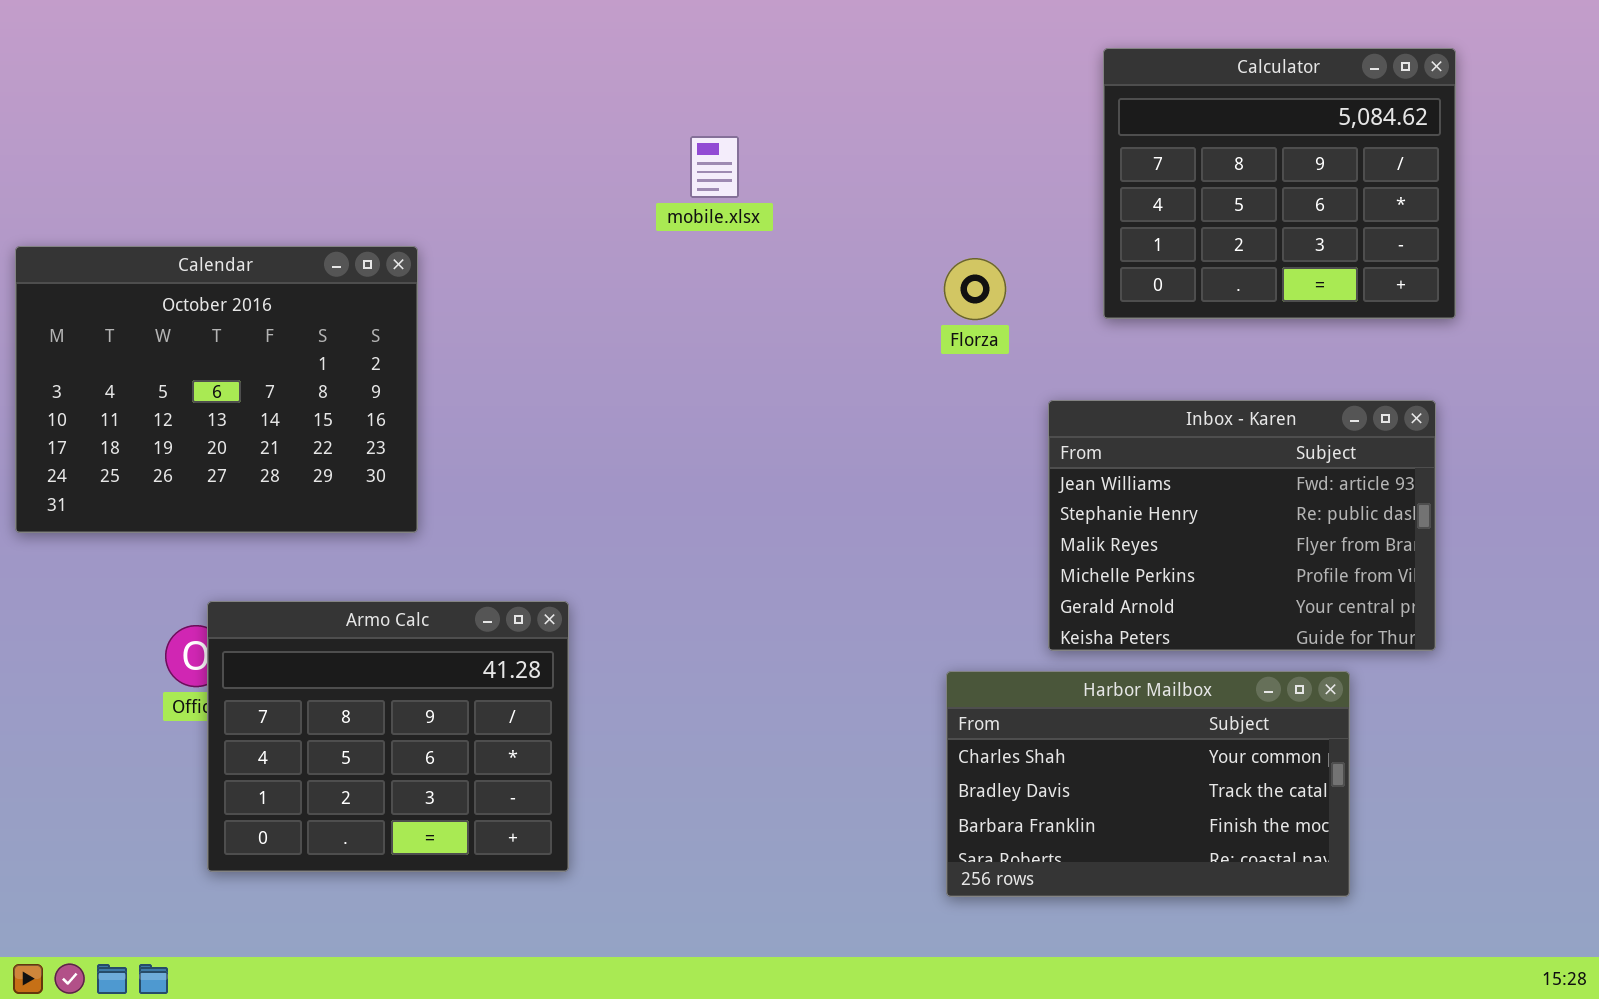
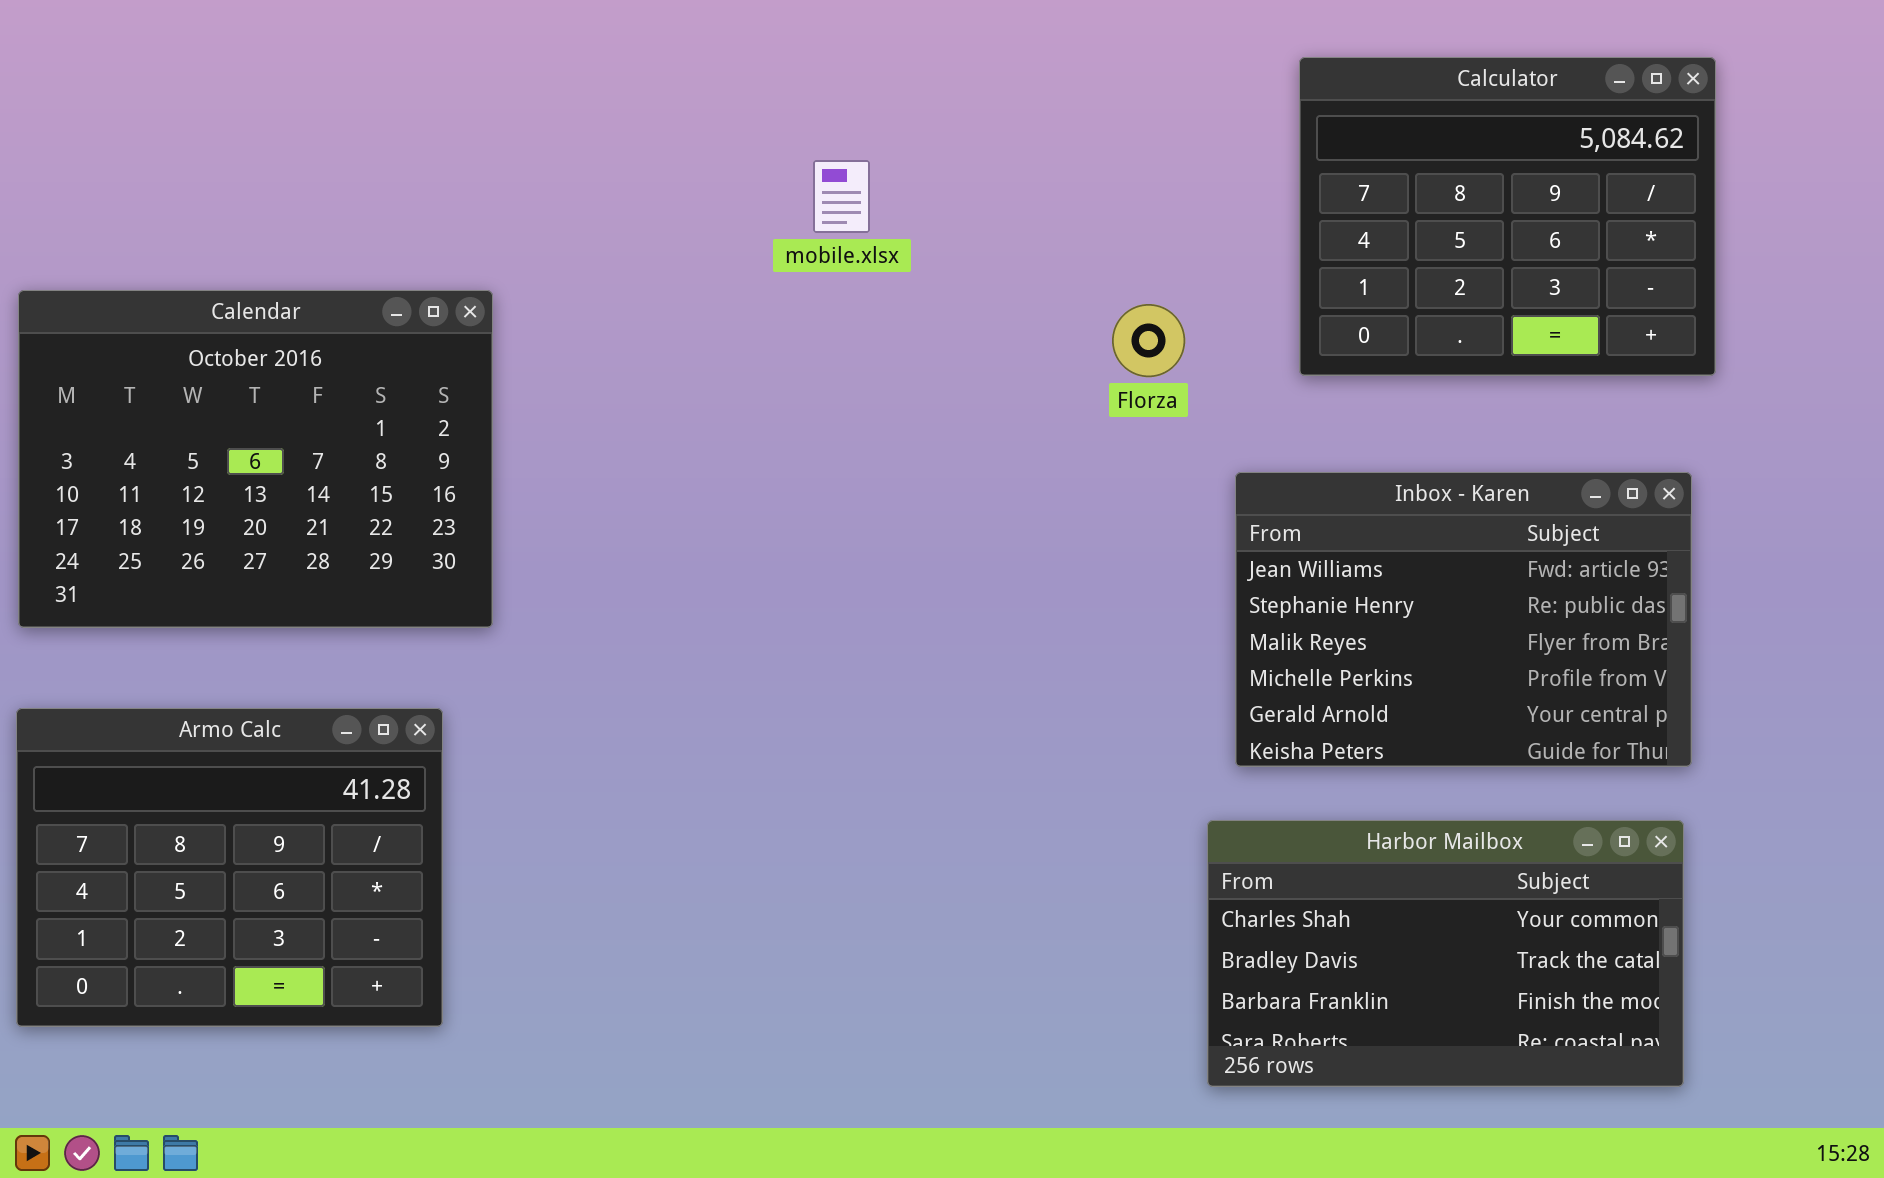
Armo Calc: [207,601,569,872] -> [16,708,443,1027], moved
Harbor Mailbox: [946,671,1350,897] -> [1207,820,1684,1087], moved

